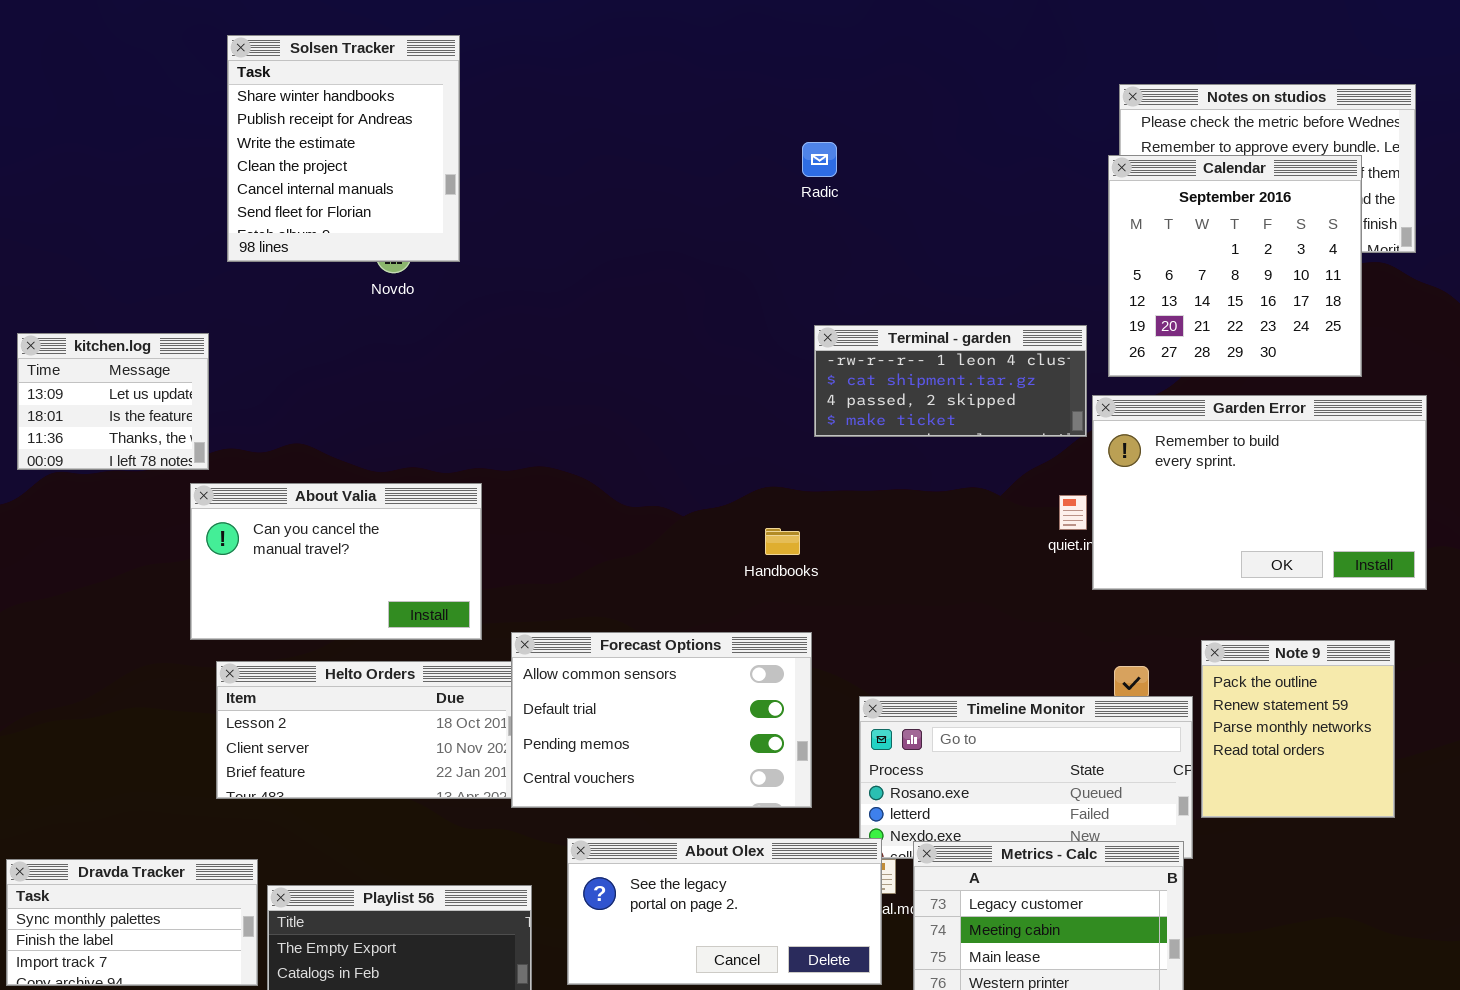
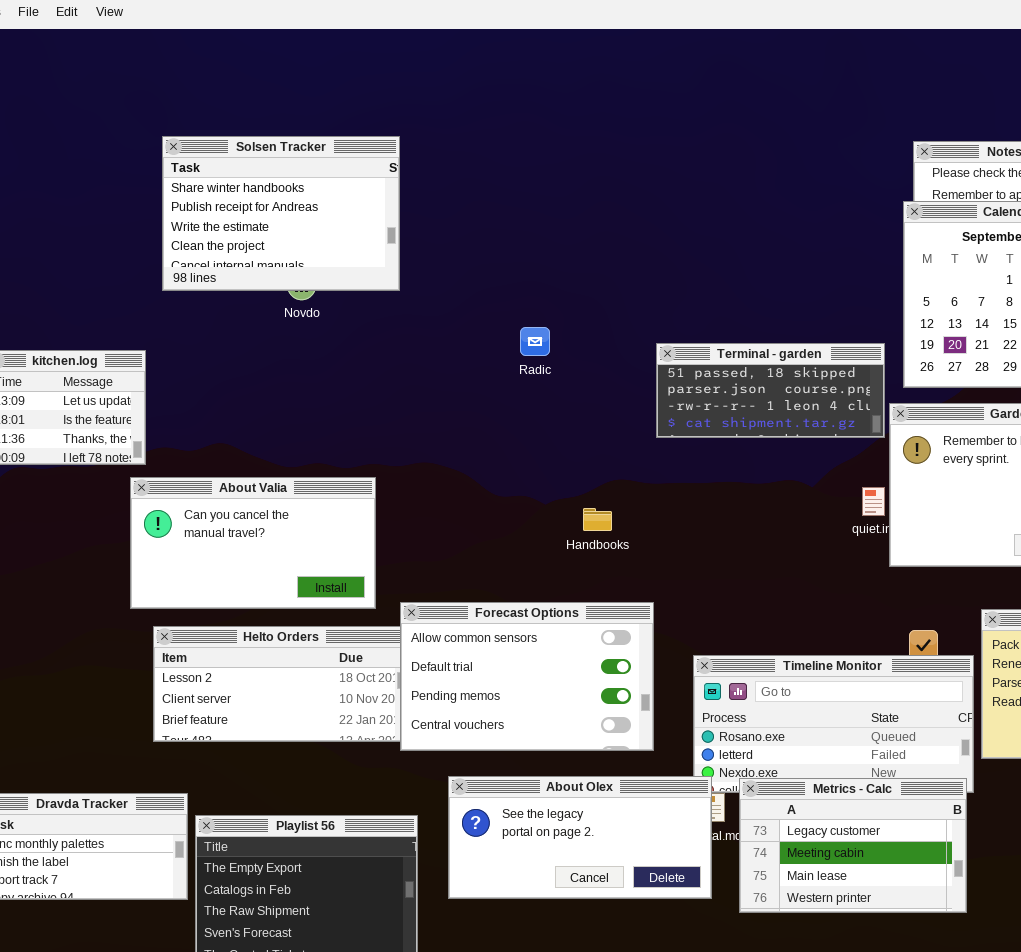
Solsen Tracker: [227,35,460,262] -> [162,136,400,291], resized
Radic: [802,142,837,177] -> [520,327,550,356], moved
Terminal - garden: [814,325,1087,437] -> [656,343,885,438], scrolled up 2 rows
Handbooks: [765,528,800,555] -> [583,508,612,531], moved

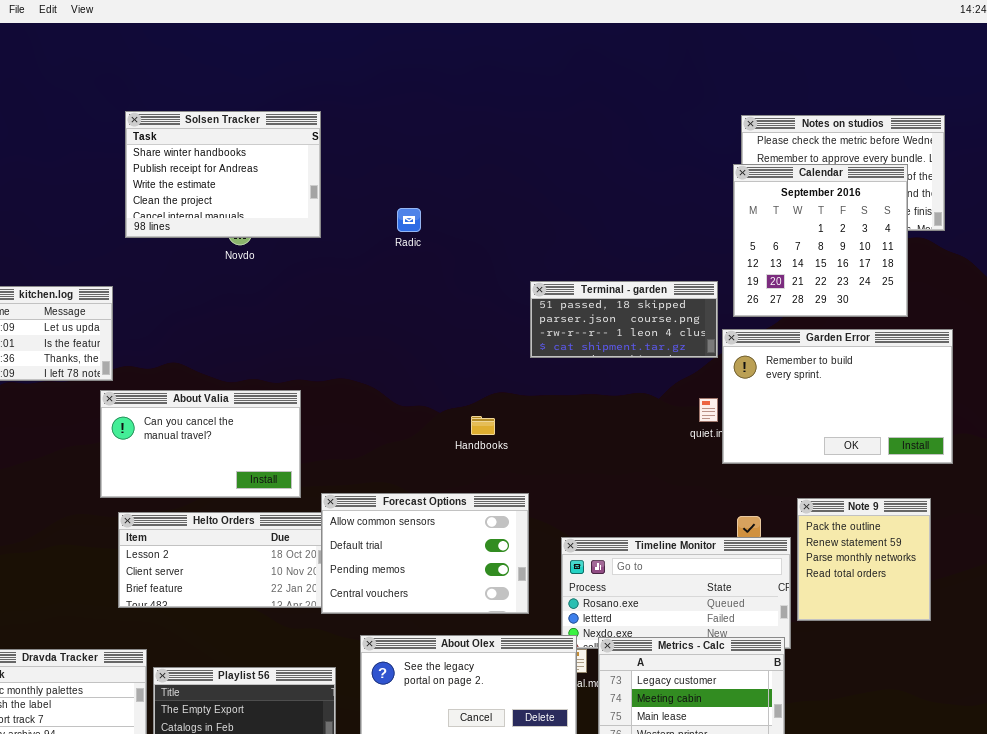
Radic: [520,327,550,356] -> [397,208,421,232], moved

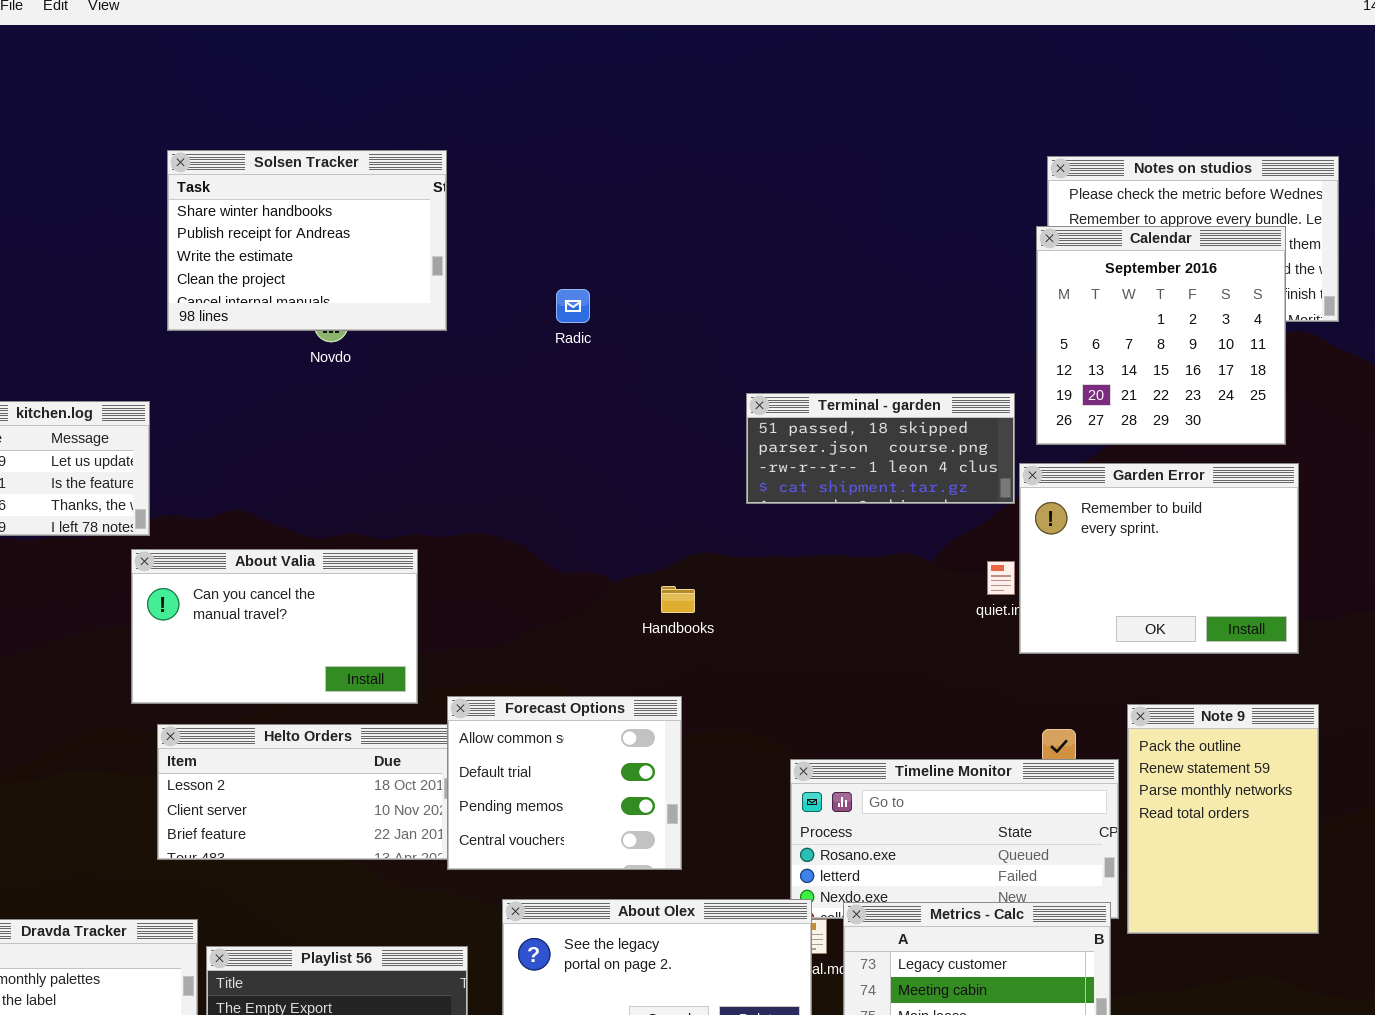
Garden Error: [722,329,953,464] -> [1019,463,1299,654], resized
Forecast Options: [321,493,529,614] -> [447,696,682,870], resized
Note 9: [797,498,931,621] -> [1127,704,1319,934], resized

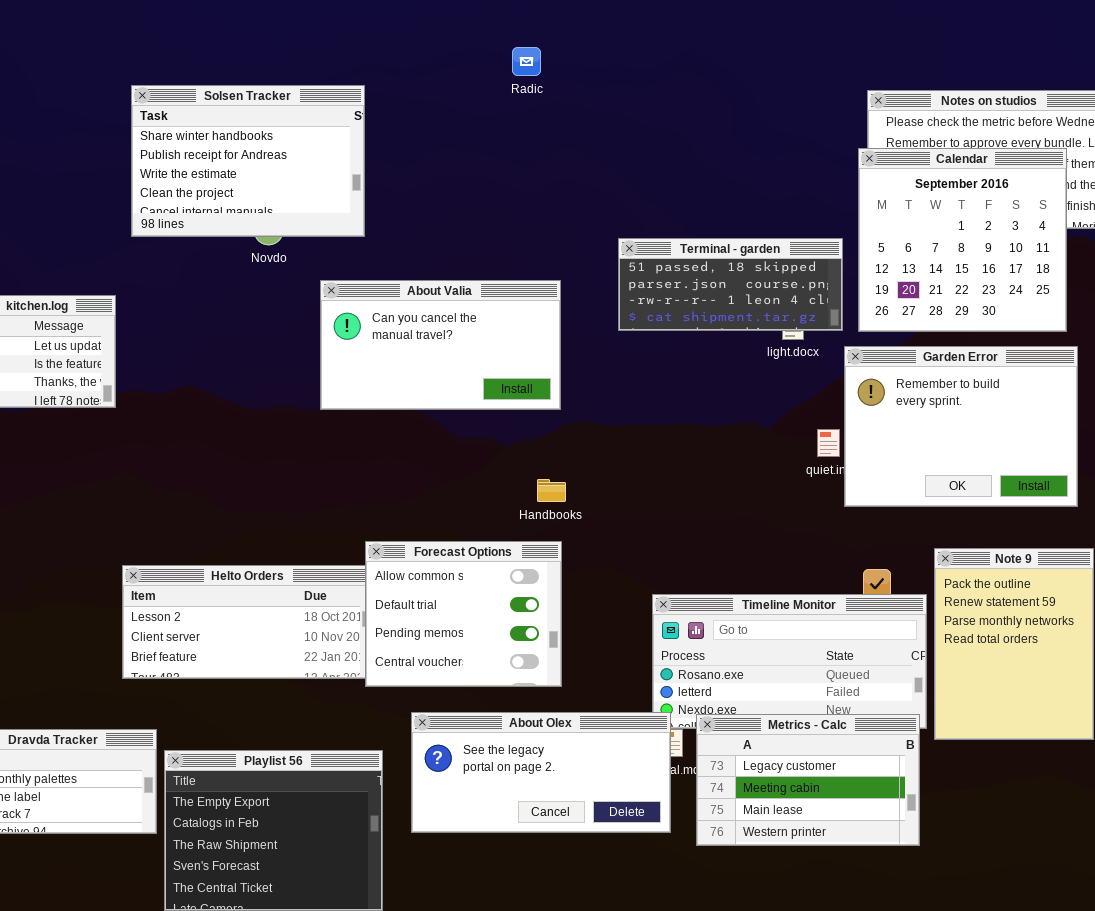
Radic: [556,289,590,323] -> [512,47,541,76], moved
Terminal - garden: [746,393,1015,504] -> [618,238,843,331], moved
About Valia: [131,549,418,704] -> [320,280,561,410], moved
Handbooks: [661,586,695,613] -> [537,479,566,502], moved

